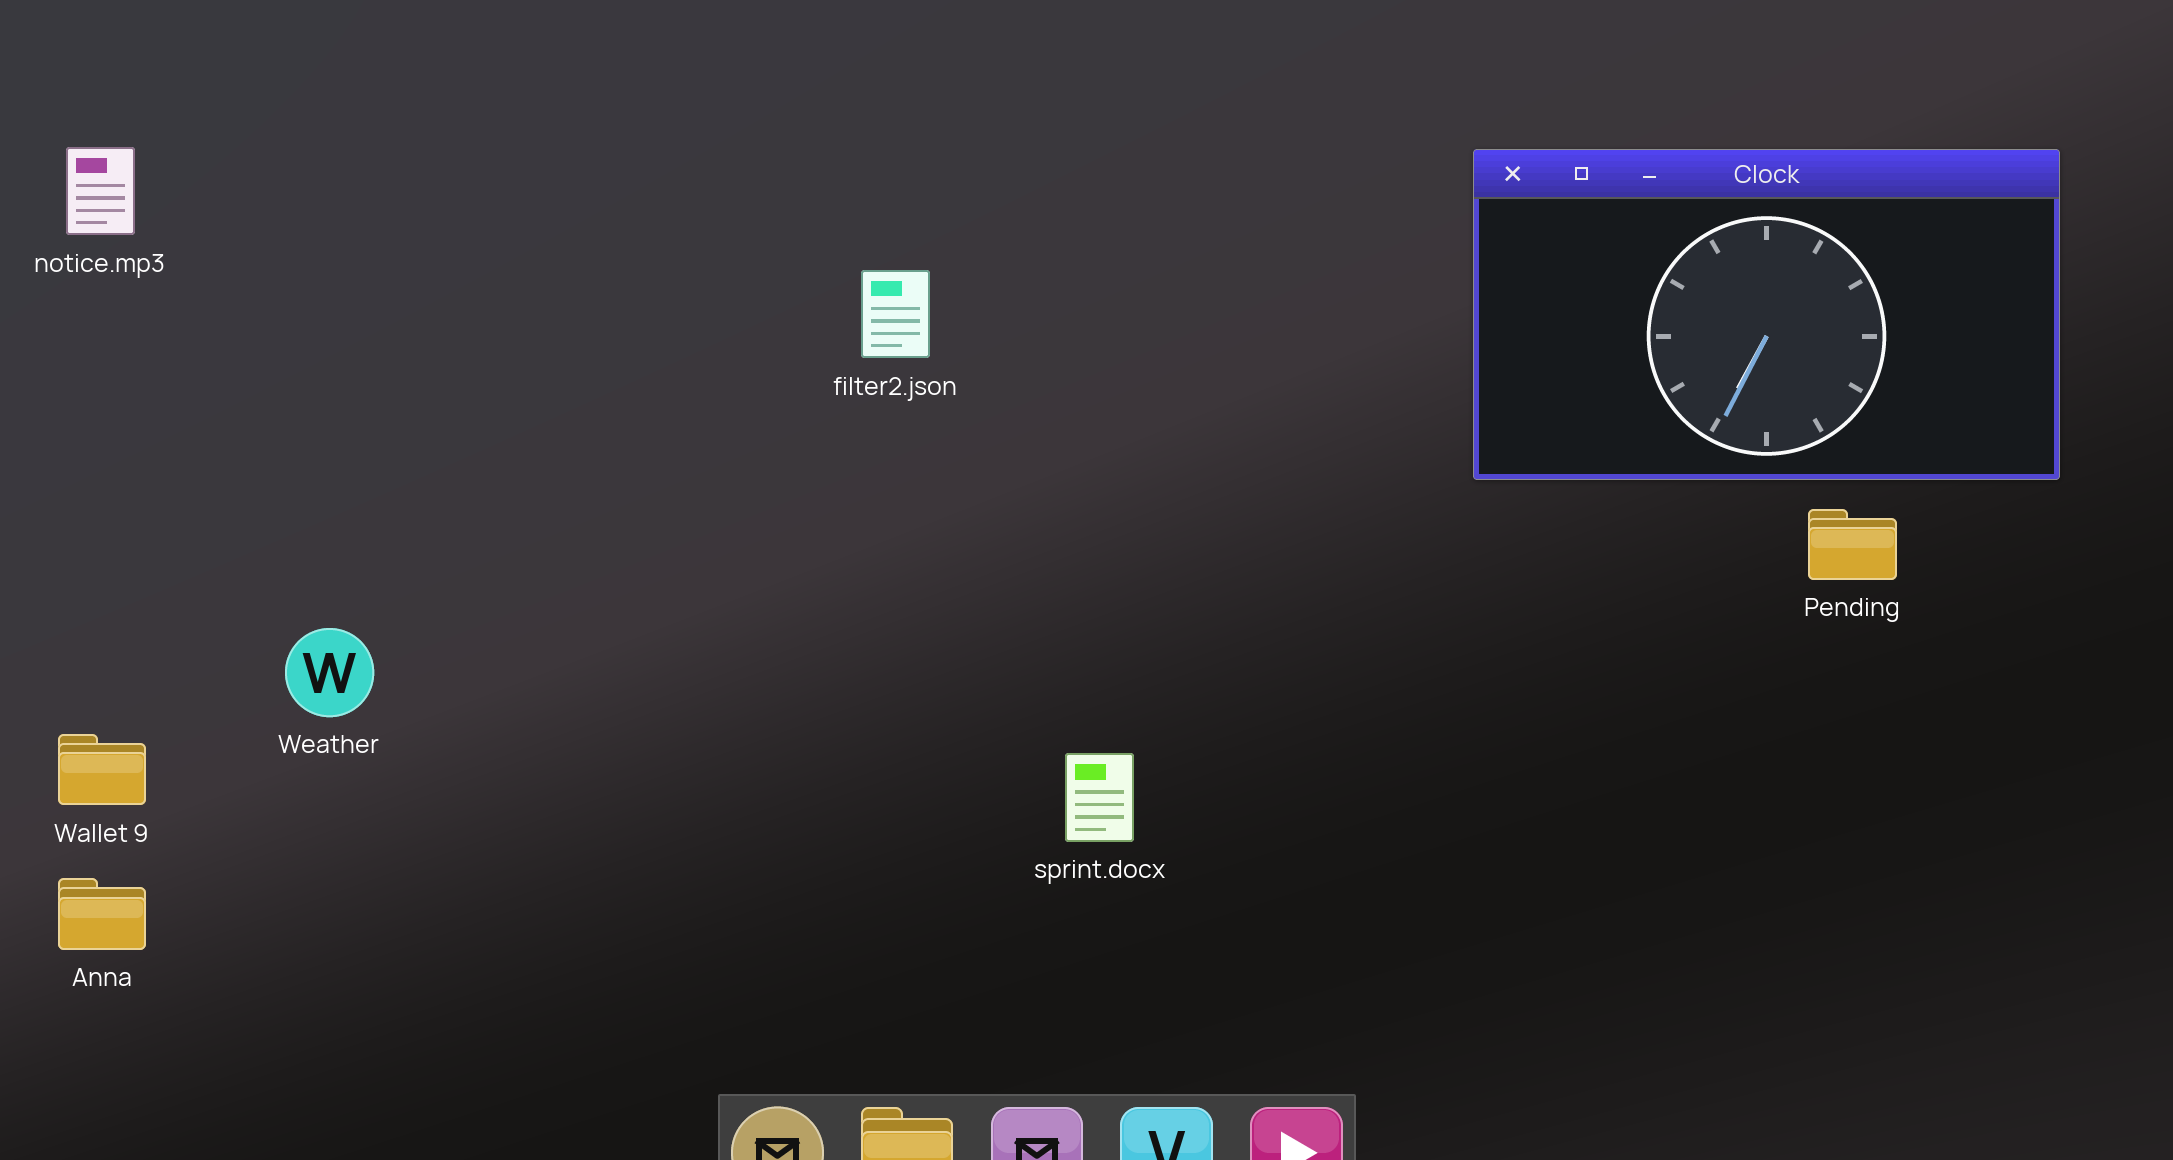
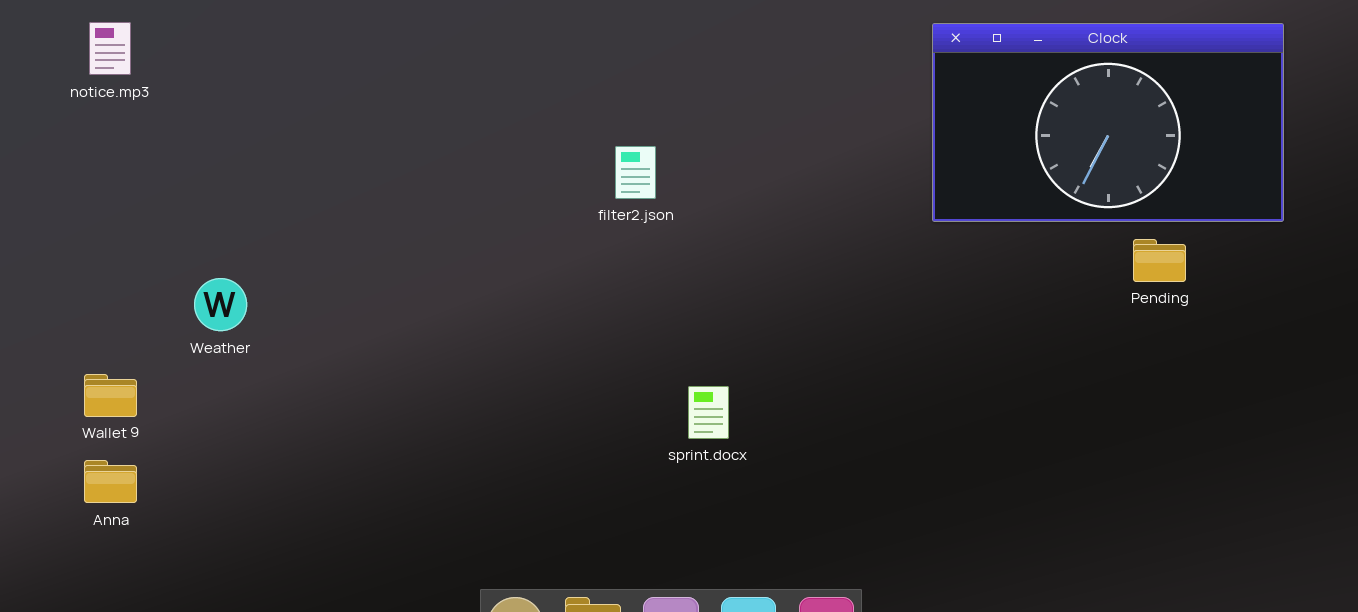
filter2.json: [861,270,930,358] -> [615,146,656,199], moved
Weather: [285,628,374,717] -> [194,278,247,331], moved

